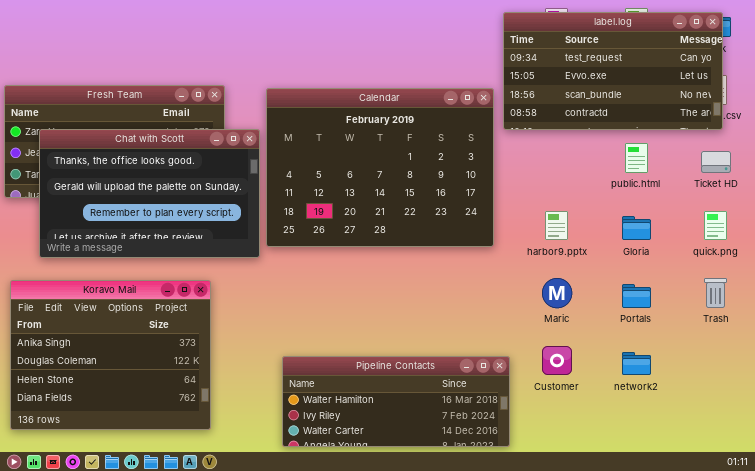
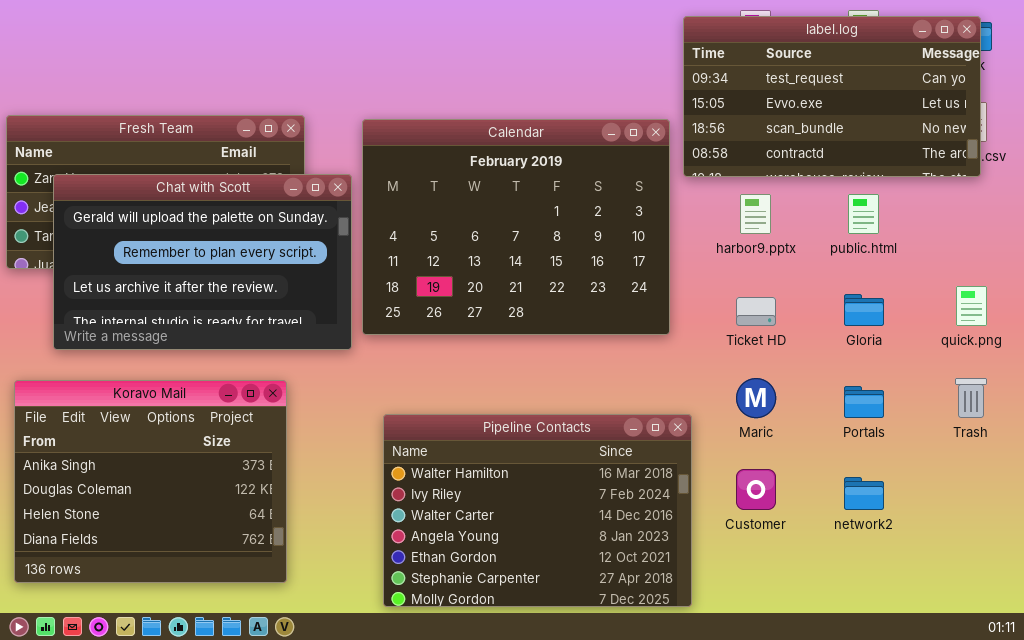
Chat with Scott: [39,129,260,258] -> [53,174,352,350], scrolled down 1 row
Ticket HD: [701,151,731,173] -> [736,297,776,326], moved
harbor9.pptx: [545,211,568,240] -> [740,194,771,234], moved
Pipeline Contacts: [282,356,510,447] -> [383,414,692,607], resized

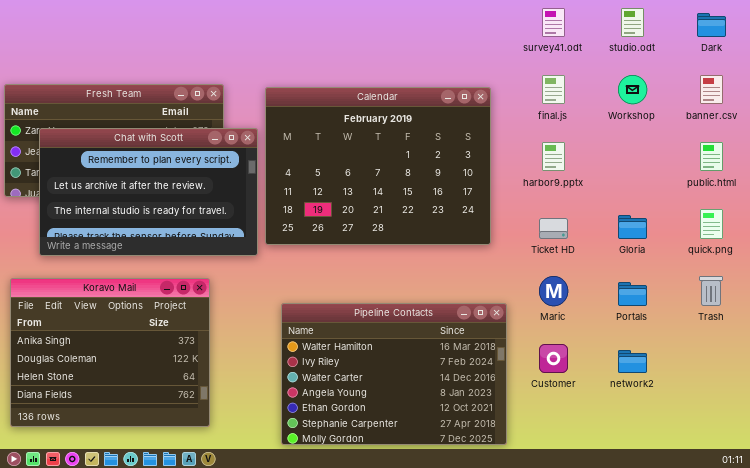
label.log: [683,16,981,177] -> none, closed
Chat with Scott: [53,174,352,350] -> [39,128,258,256], scrolled down 1 row
public.html: [848,194,879,234] -> [700,142,723,171], moved

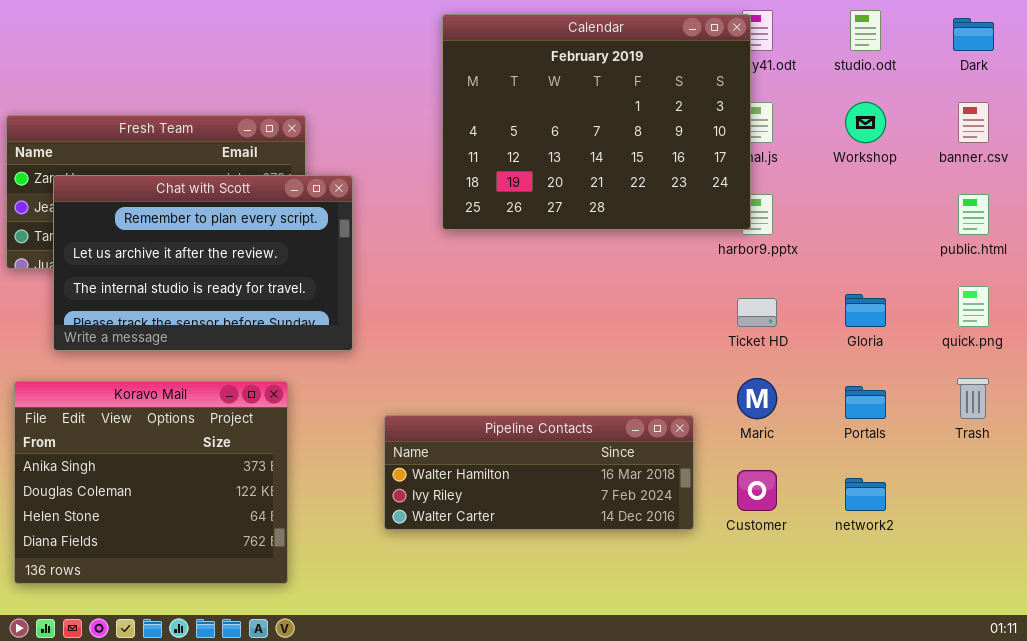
Calendar: [265,87,491,245] -> [442,14,751,230], moved
Pipeline Contacts: [281,303,507,445] -> [384,415,694,530], resized

